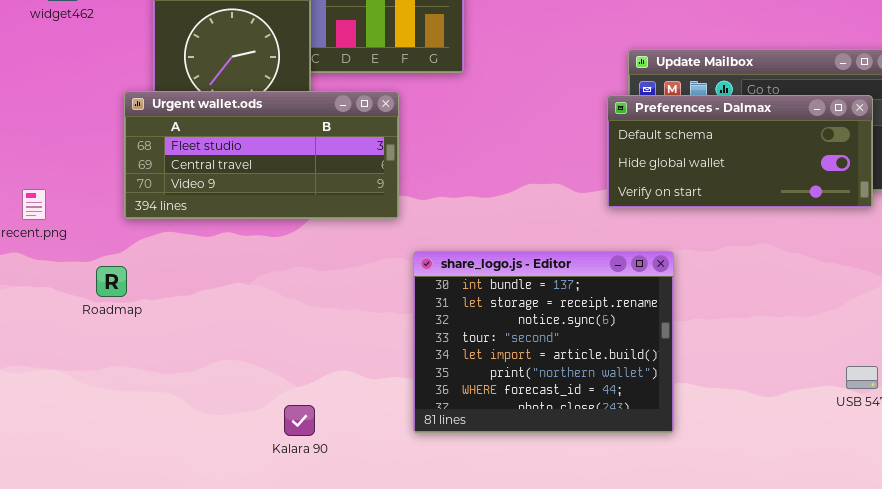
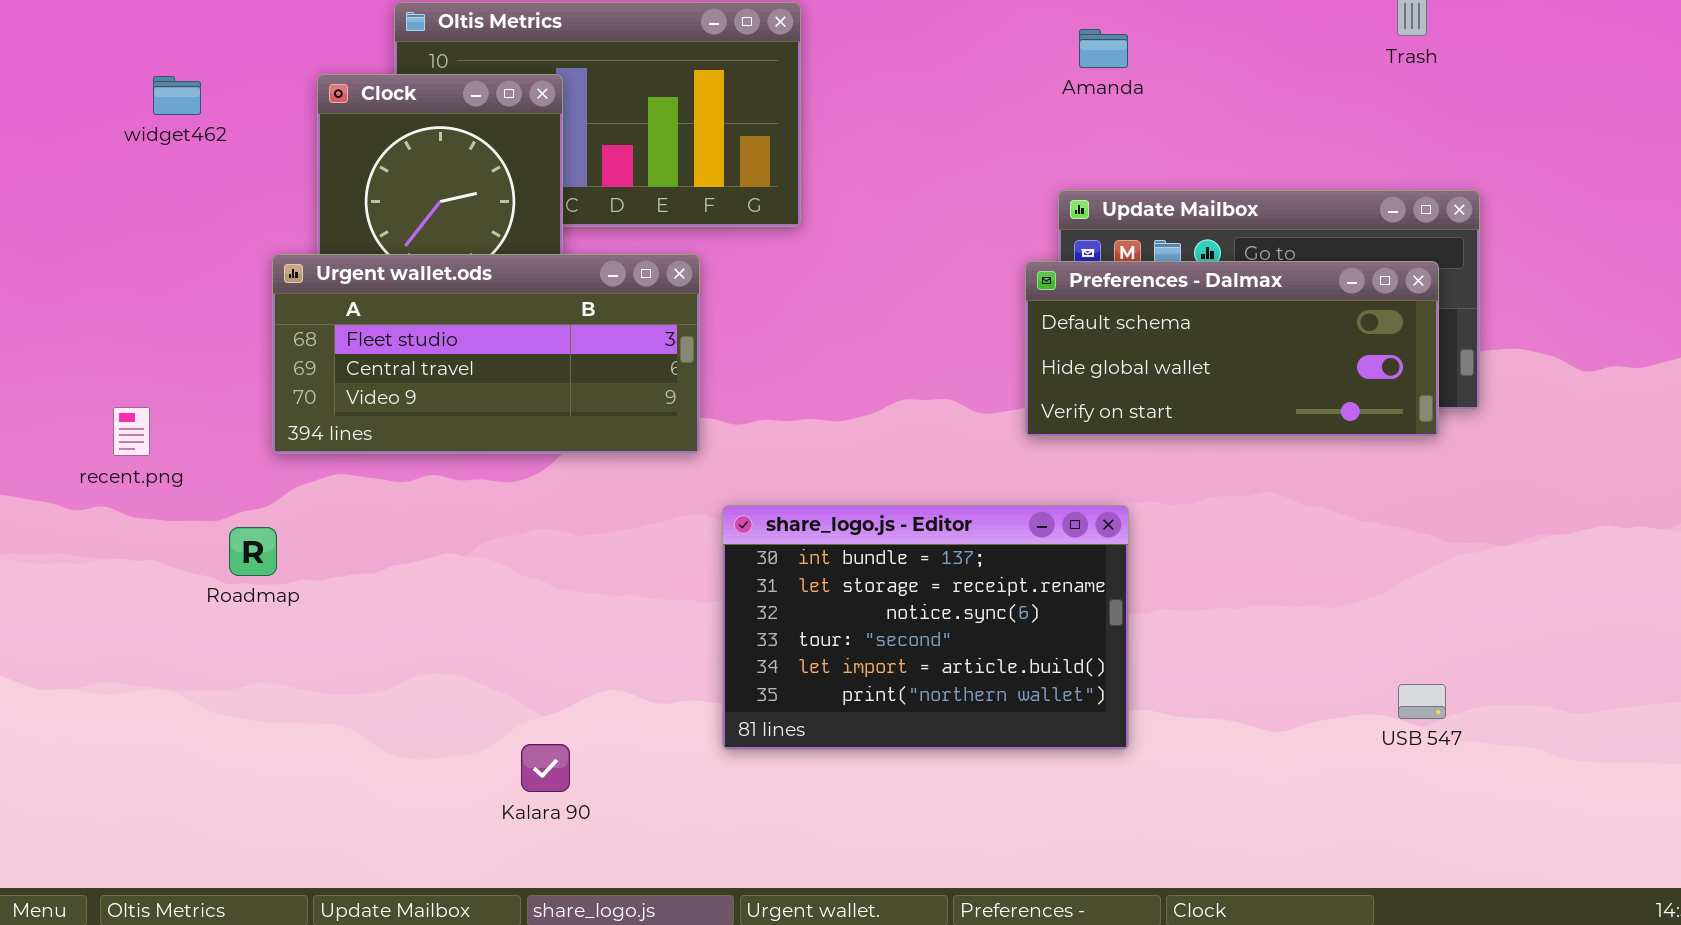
share_logo.js - Editor: [413,251,674,433] -> [722,505,1129,750], resized

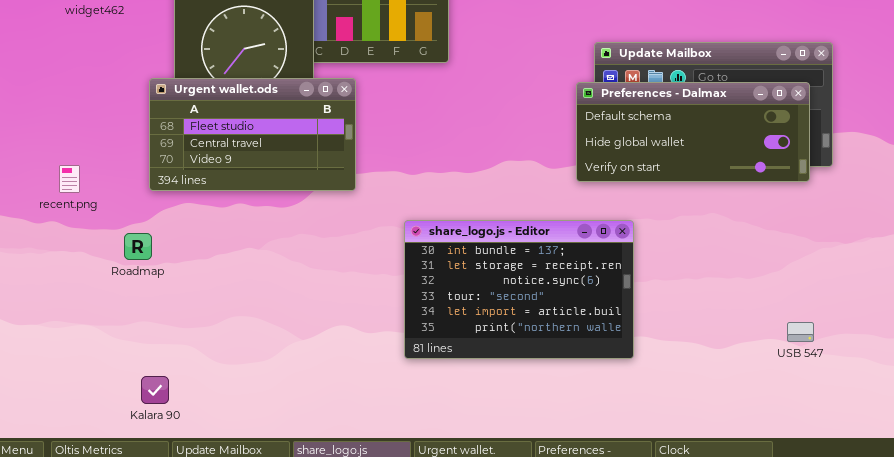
Urgent wallet.ods: [272,254,700,454] -> [149,78,356,191], resized
Kalara 90: [521,744,570,792] -> [141,376,169,404], moved

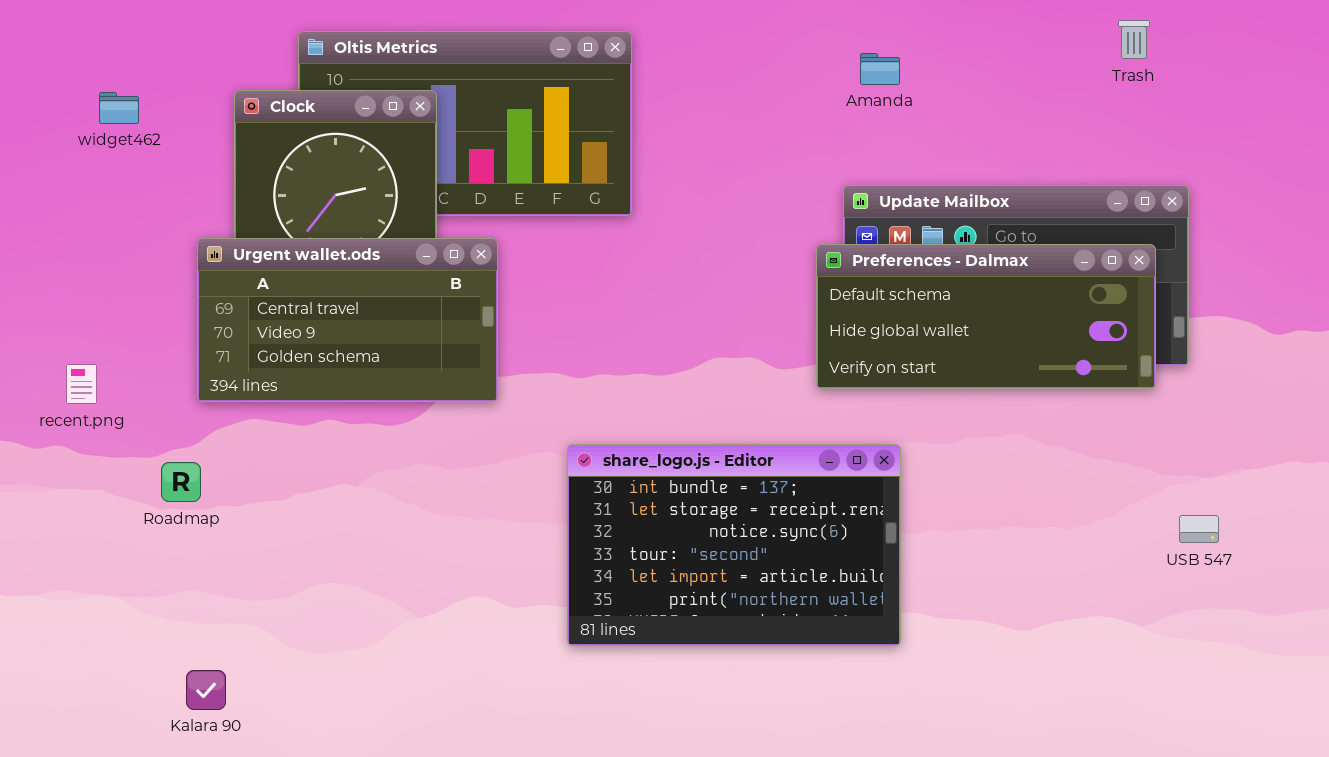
Urgent wallet.ods: [149,78,356,191] -> [197,238,498,402], scrolled down 1 row
USB 547: [787,322,814,342] -> [1179,515,1219,543], moved

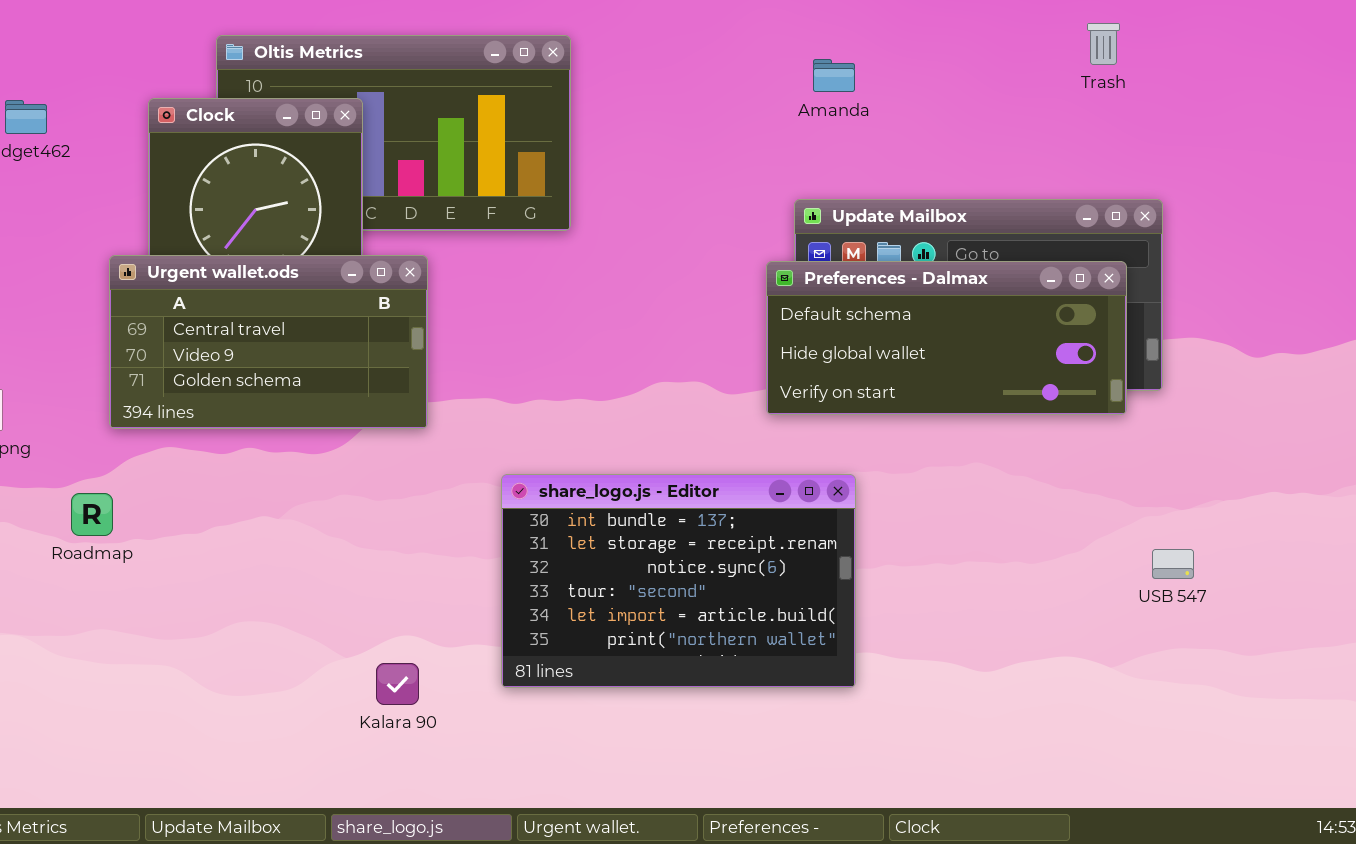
Kalara 90: [186,670,226,710] -> [376,663,419,705], moved

